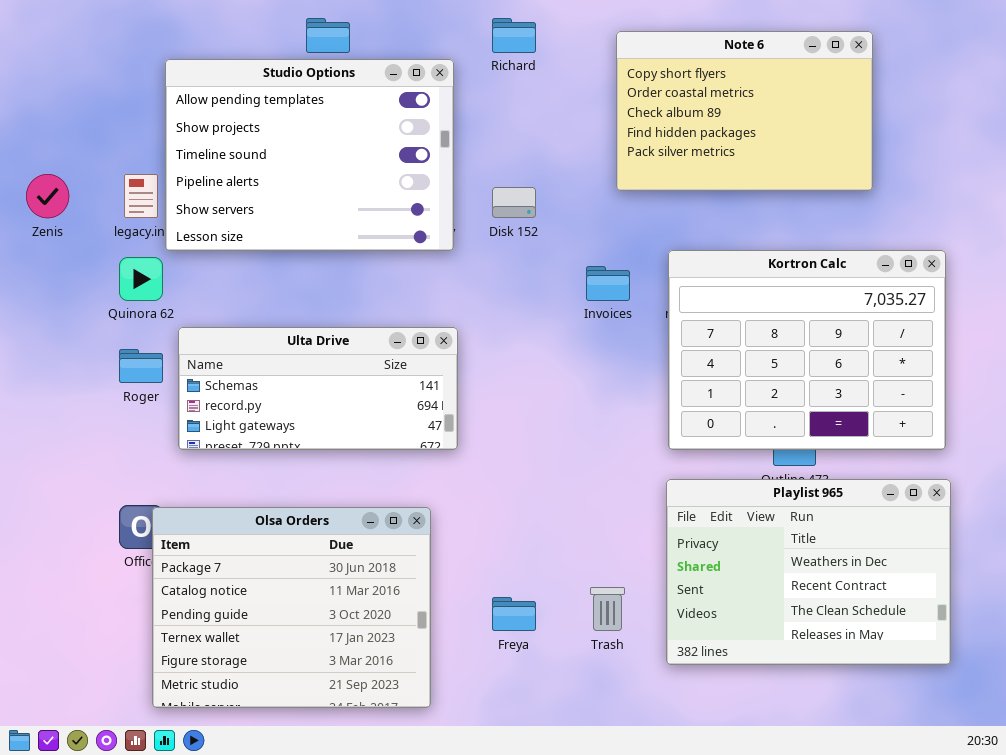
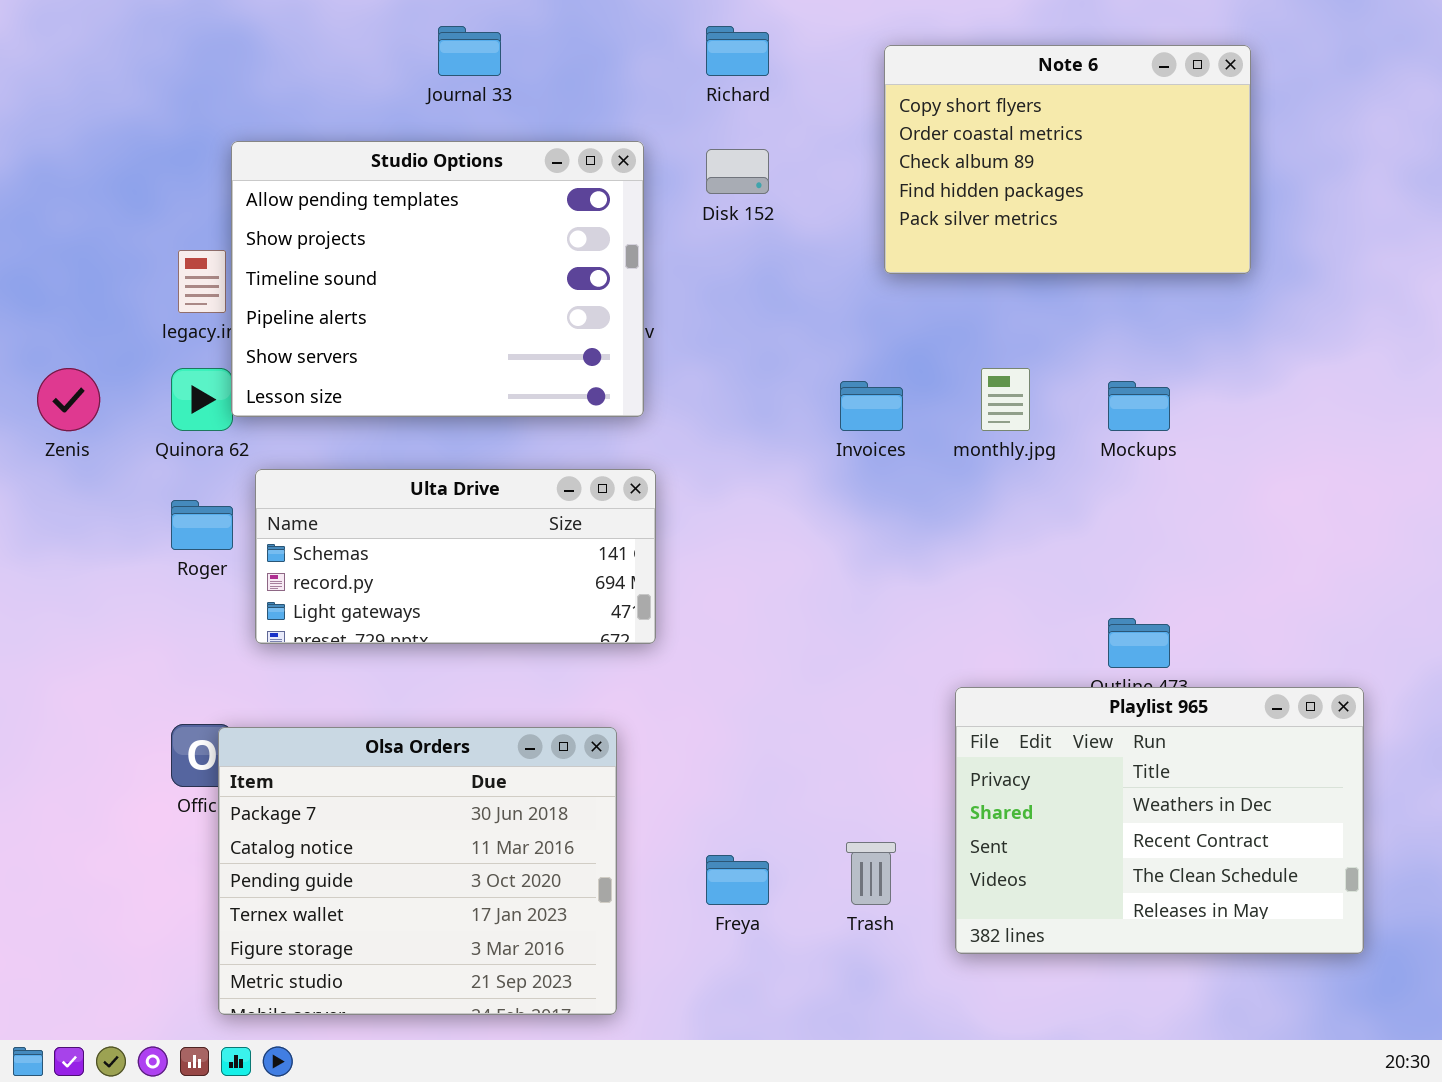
Studio Options: [165,59,454,251] -> [231,141,644,417], moved
Zenis: [26,174,69,218] -> [37,368,100,431], moved
Disk 152: [492,187,536,218] -> [706,149,769,194], moved
Kortron Calc: [668,250,946,450] -> none, closed

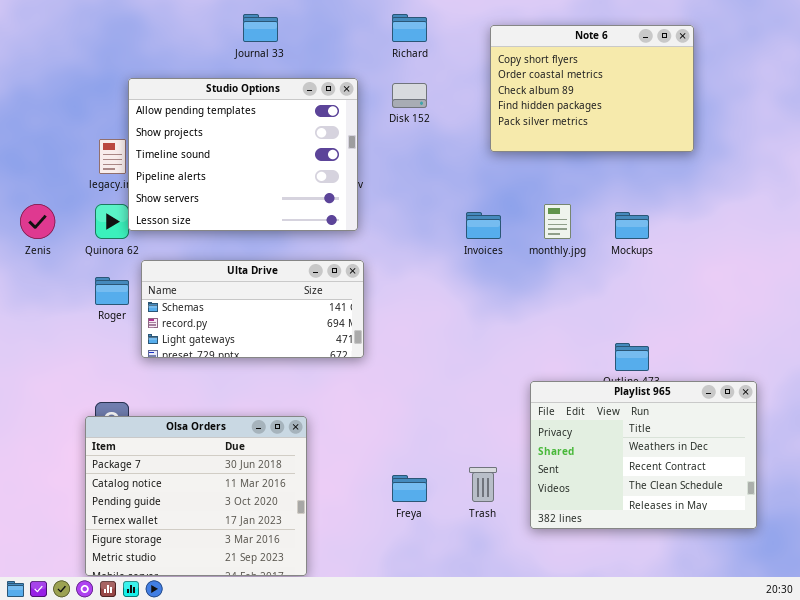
Olsa Orders: [218,727,617,1015] -> [85,416,307,576], moved

